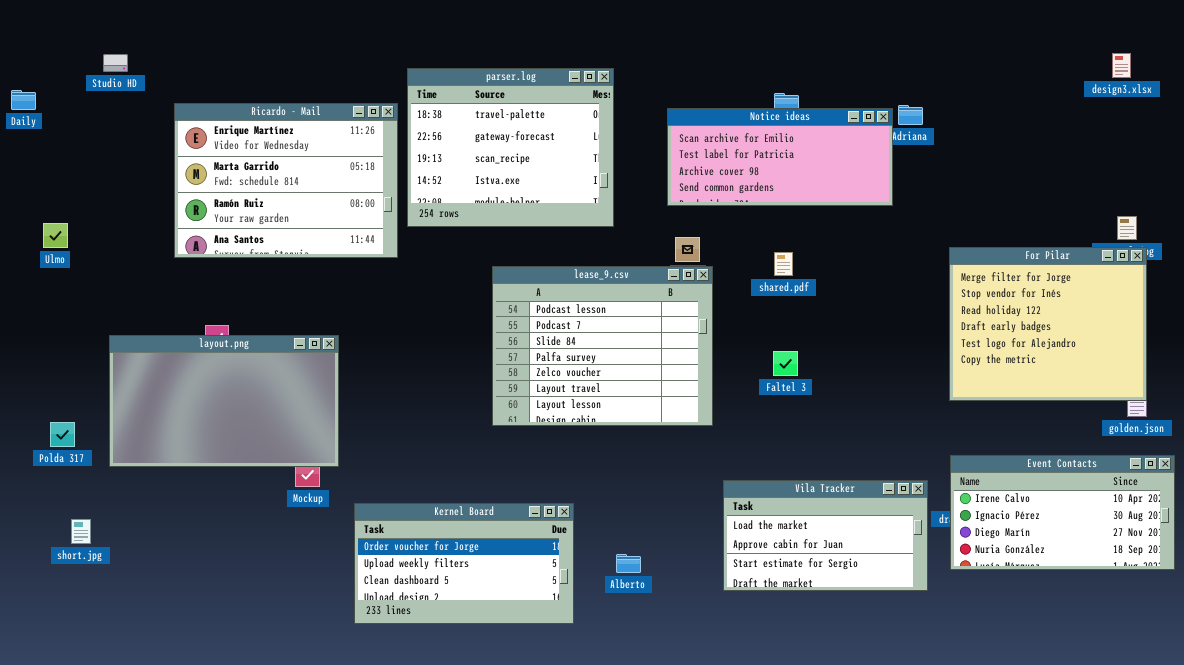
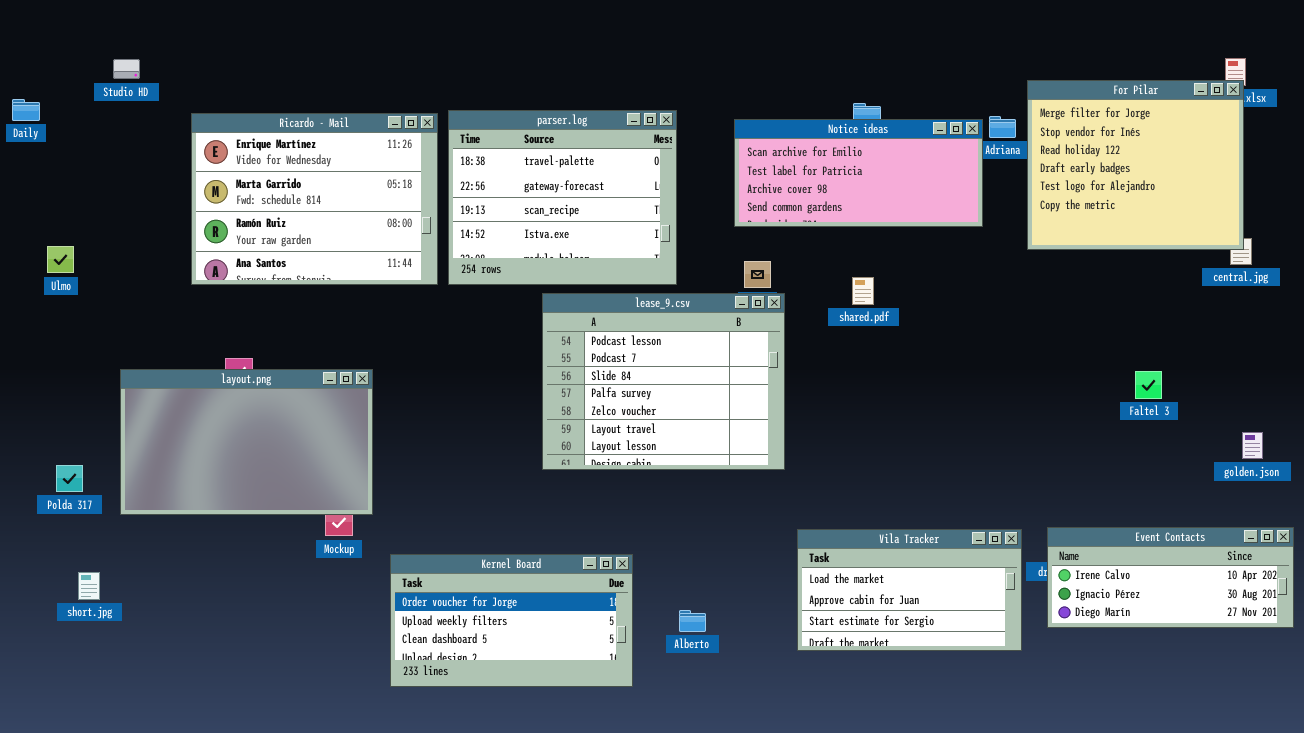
parser.log: [407,68,614,227] -> [448,110,677,285], moved
For Pilar: [949,247,1147,401] -> [1027,80,1244,250], moved
Faltel 3: [773,351,798,376] -> [1135,371,1162,399], moved
Event Contacts: [950,455,1175,570] -> [1047,527,1294,628], resized

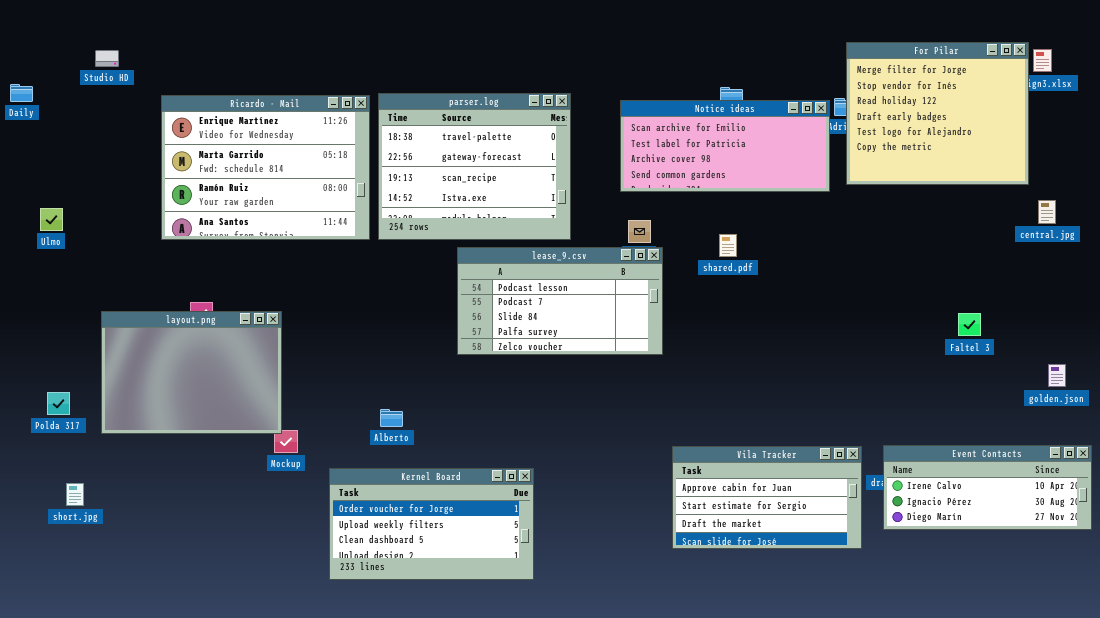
For Pilar: [1027,80,1244,250] -> [846,42,1029,185], moved
lease_9.csv: [542,293,785,470] -> [457,247,663,355], resized
layout.png: [120,369,373,515] -> [101,311,282,434], resized
Vila Tracker: [797,529,1022,651] -> [672,446,862,549], scrolled down 1 row
Alberto: [679,610,706,632] -> [380,409,403,427], moved

